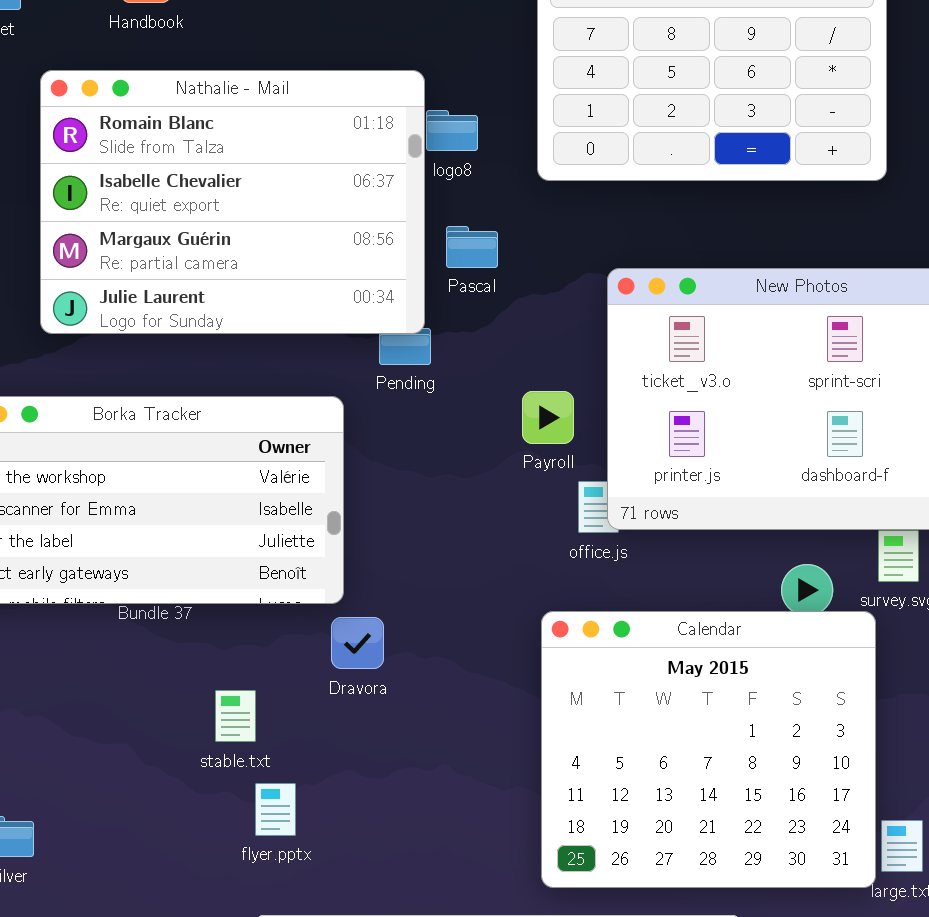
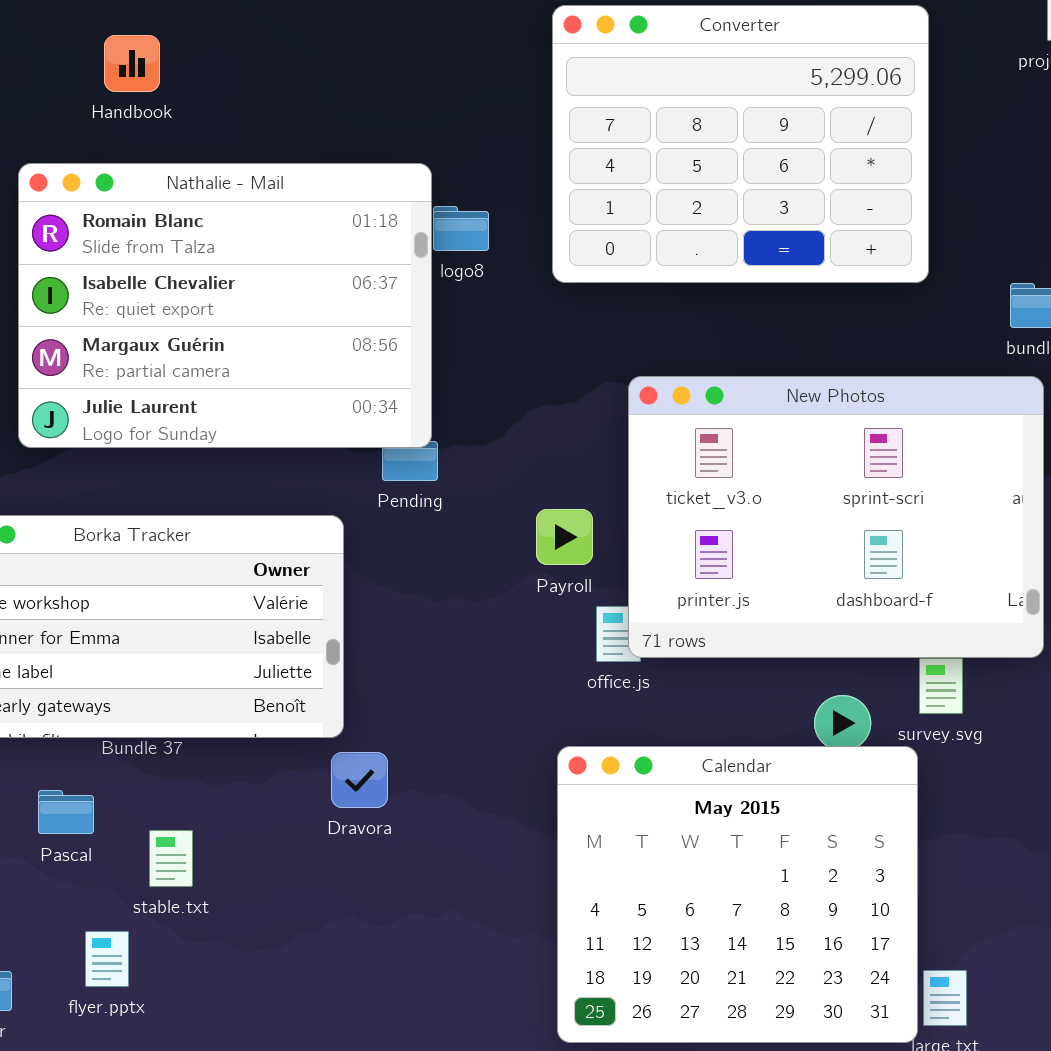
Pascal: [446,226,498,268] -> [38,790,94,834], moved
stable.txt: [215,690,256,742] -> [149,830,193,887], moved
flyer.pptx: [255,783,296,836] -> [85,931,129,987], moved

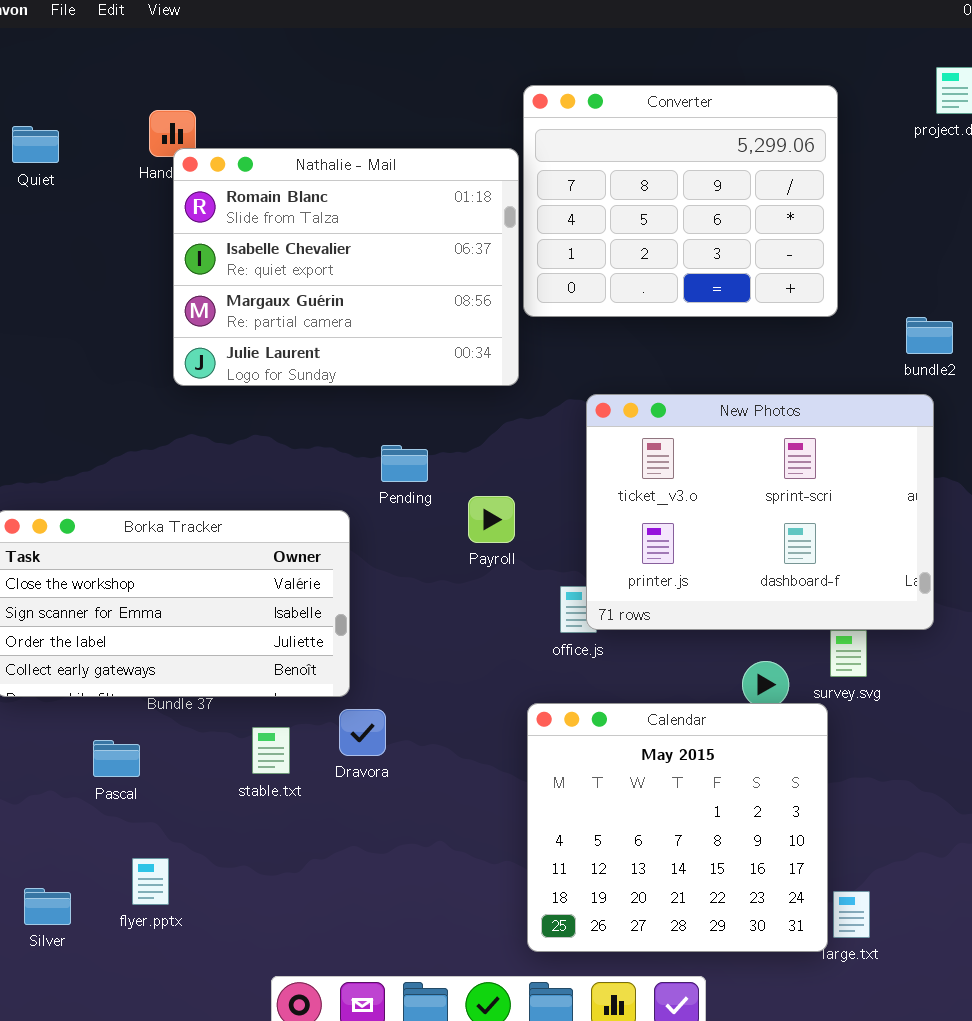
Nathalie - Mail: [18,163,432,448] -> [173,148,519,386], moved
Payroll: [536,509,593,565] -> [468,496,515,543], moved
stable.txt: [149,830,193,887] -> [252,727,290,774], moved

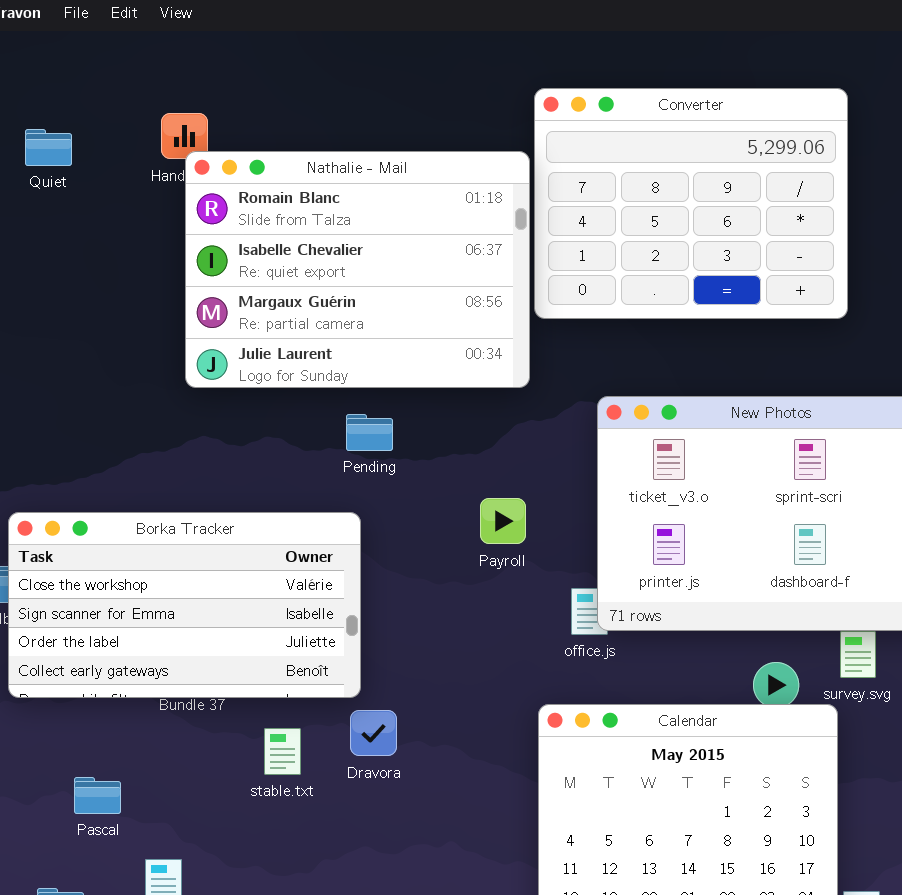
Pending: [381,445,428,482] -> [346,414,393,451], moved
Pascal: [93,740,140,777] -> [74,777,121,814], moved

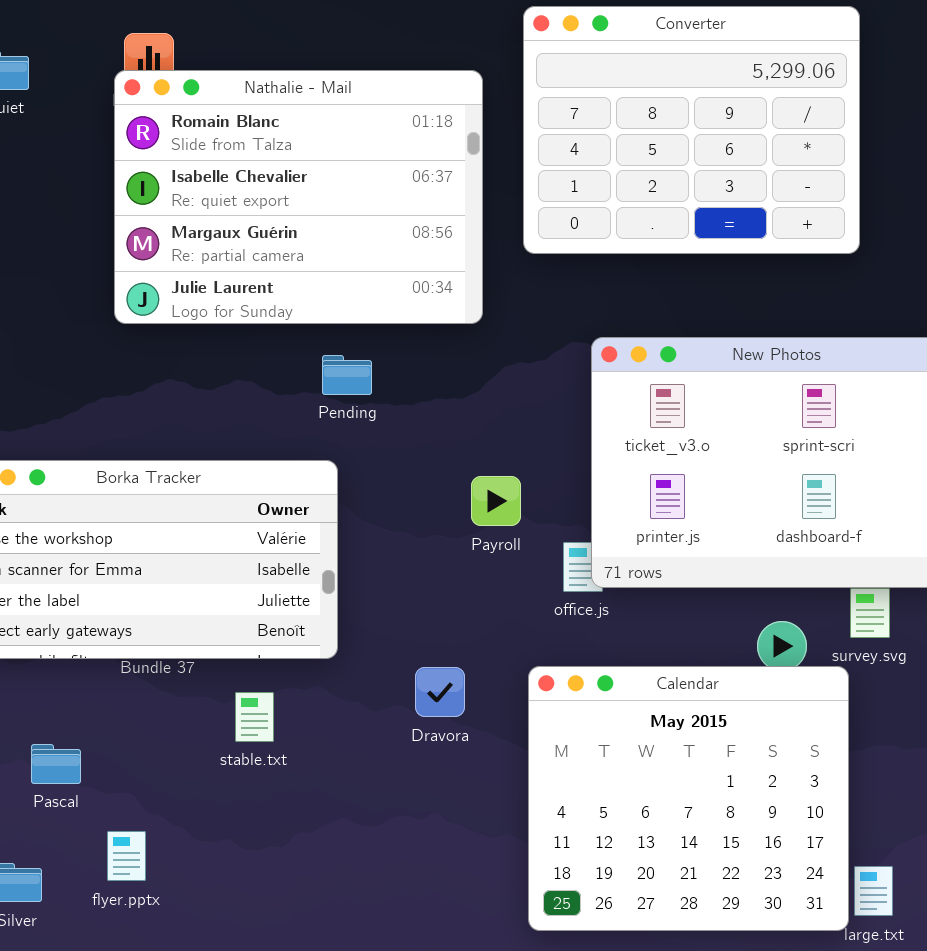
Nathalie - Mail: [185,151,530,388] -> [114,70,483,324], moved
Payroll: [480,498,526,544] -> [471,476,521,526], moved
Dravora: [350,710,397,756] -> [415,667,465,717], moved

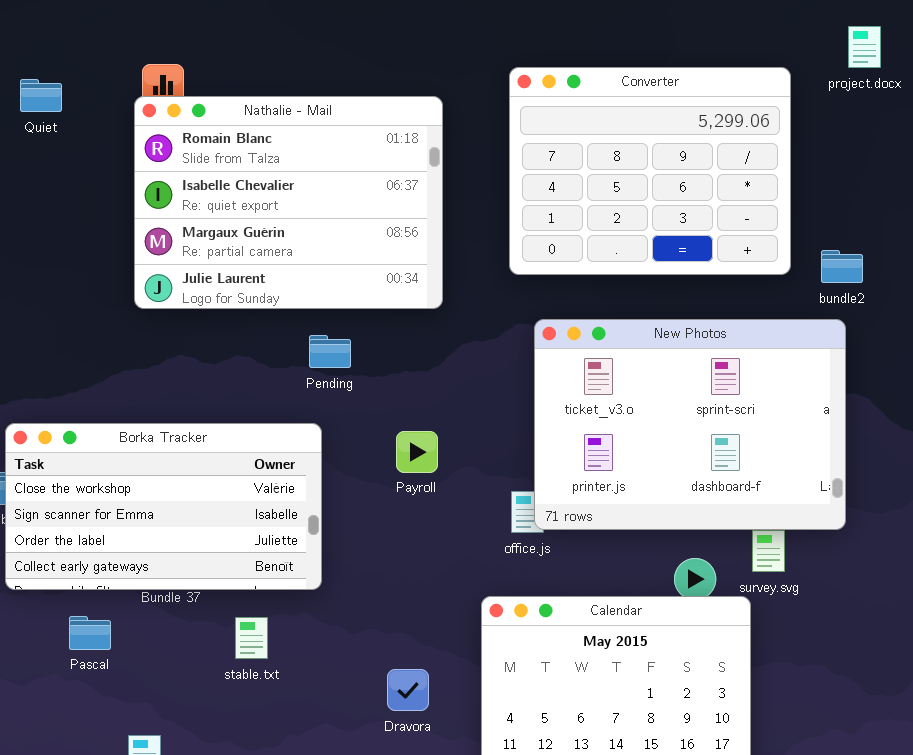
Converter: [523,6,860,254] -> [509,67,791,275], moved
Payroll: [471,476,521,526] -> [396,431,438,473], moved
Dravora: [415,667,465,717] -> [387,669,429,711], moved
Pascal: [31,744,81,784] -> [69,616,111,650], moved

